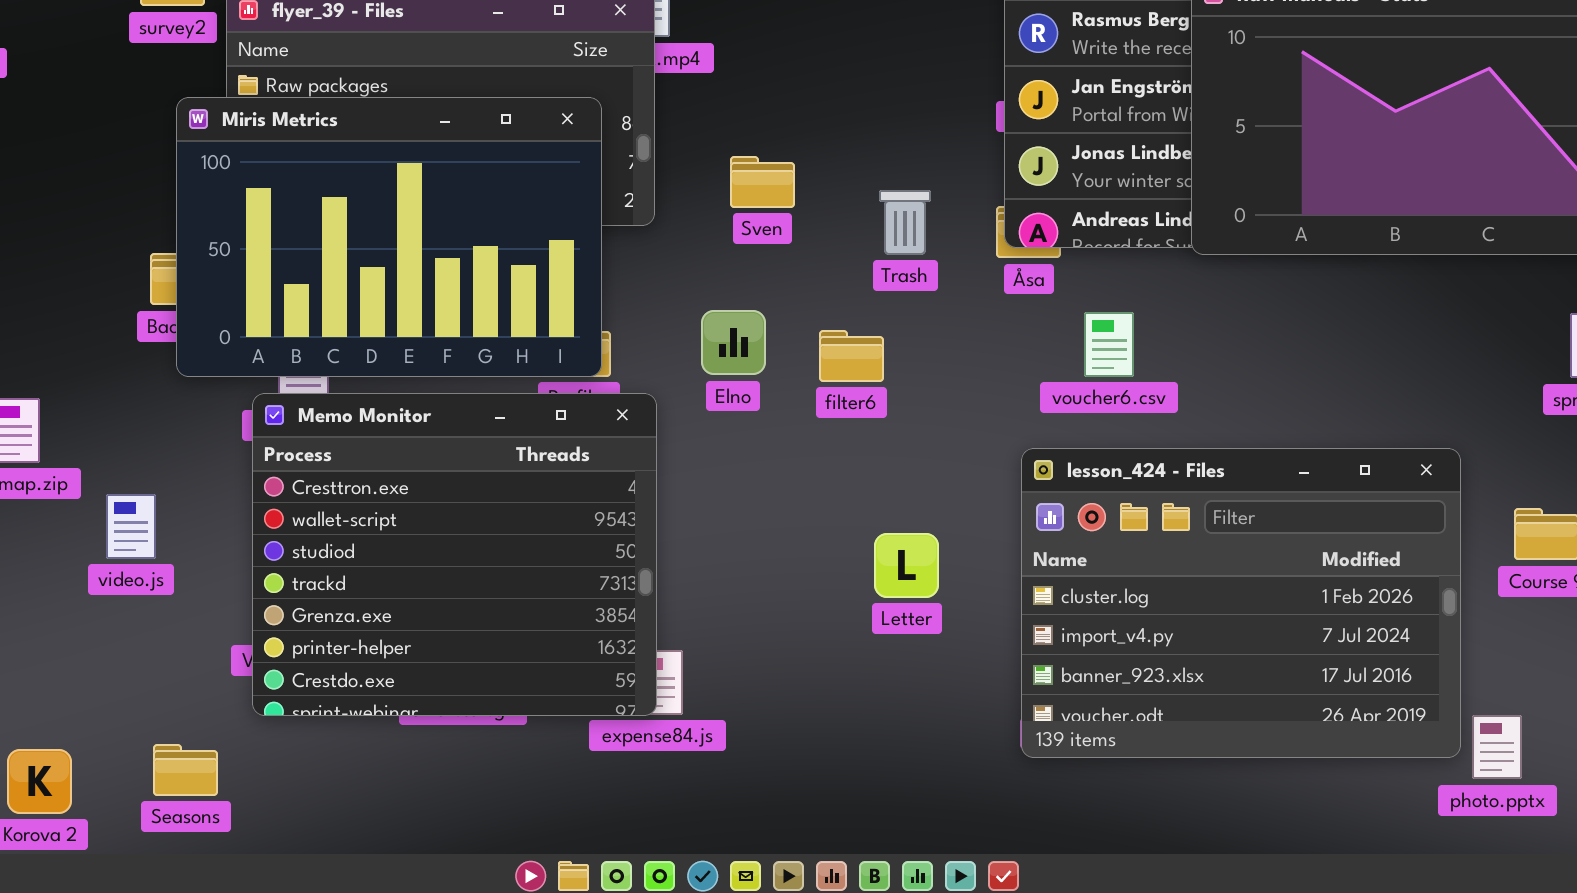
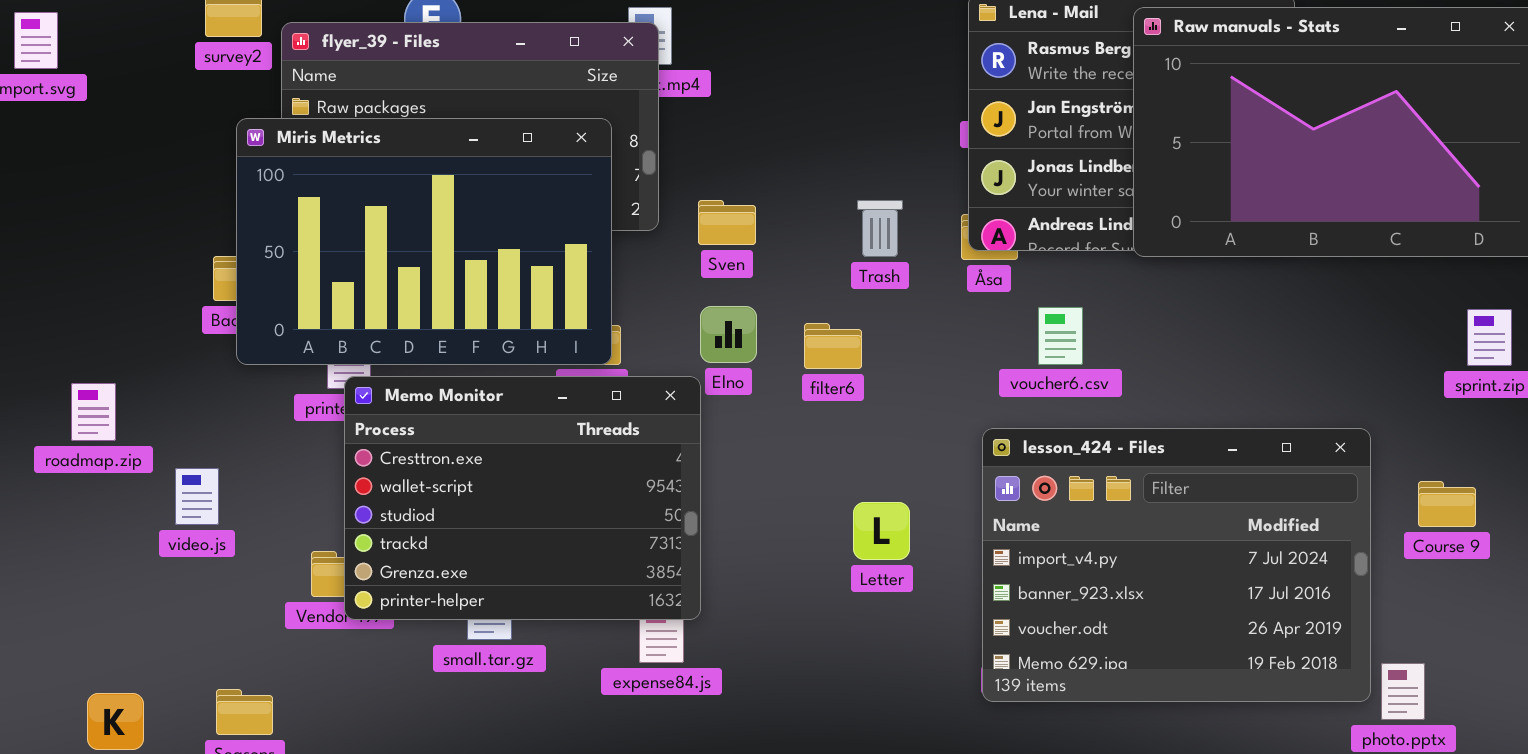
Sven: [730,156,795,208] -> [698,200,756,245], moved
Memo Monitor: [252,393,657,716] -> [344,376,701,620], moved, resized
lesson_424 - Files: [1021,448,1461,758] -> [982,428,1371,702], scrolled down 1 row

